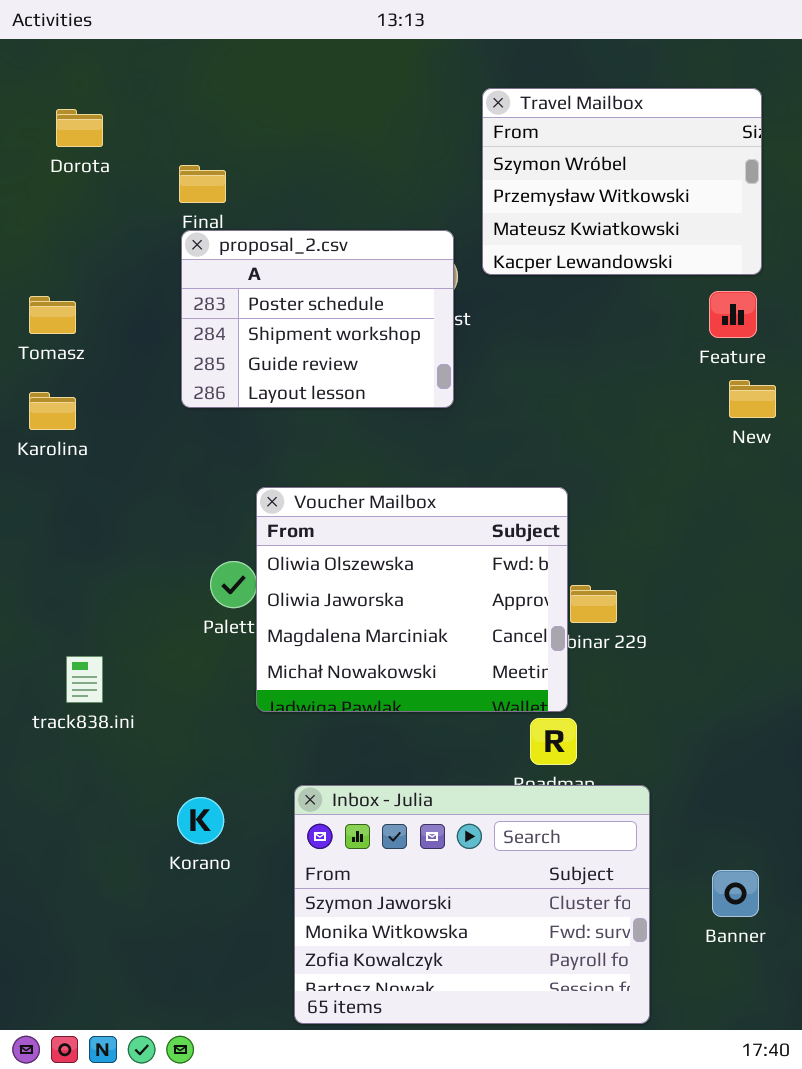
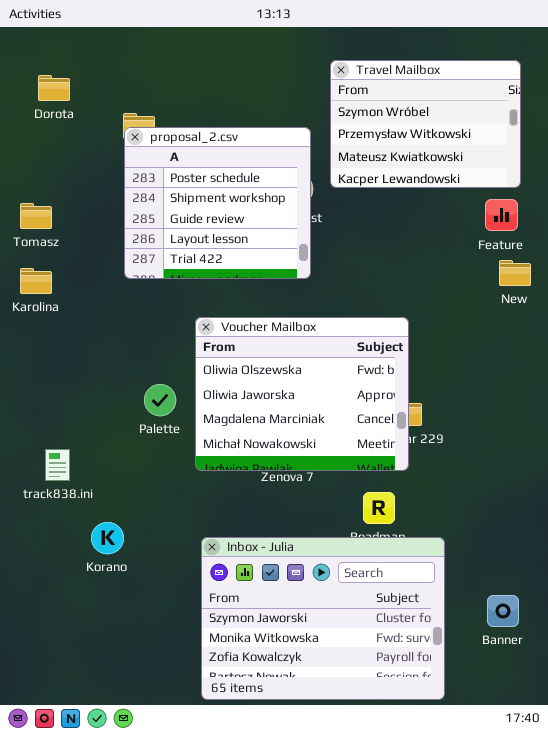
proposal_2.csv: [181,230,454,408] -> [124,127,311,279], resized
Voucher Mailbox: [256,487,568,712] -> [195,317,409,471], moved
Korano: [177,797,224,844] -> [91,522,124,554], moved

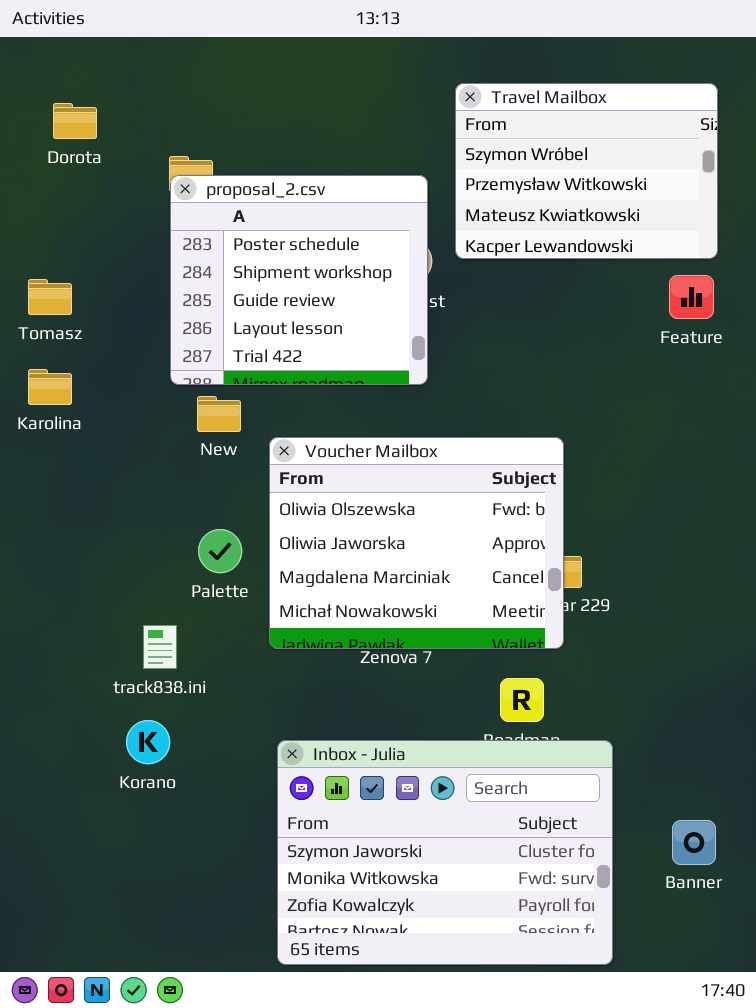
New: [499,260,531,286] -> [197,396,241,432], moved
track838.ini: [45,449,70,481] -> [143,625,177,669], moved

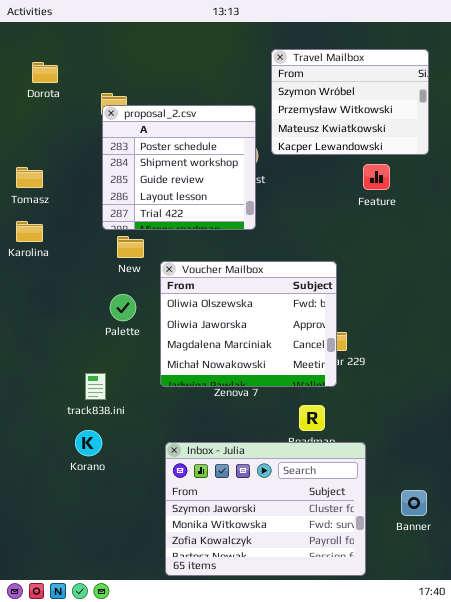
Feature: [669,275,714,319] -> [363,164,390,190], moved
Palette: [198,529,242,573] -> [110,294,136,321], moved

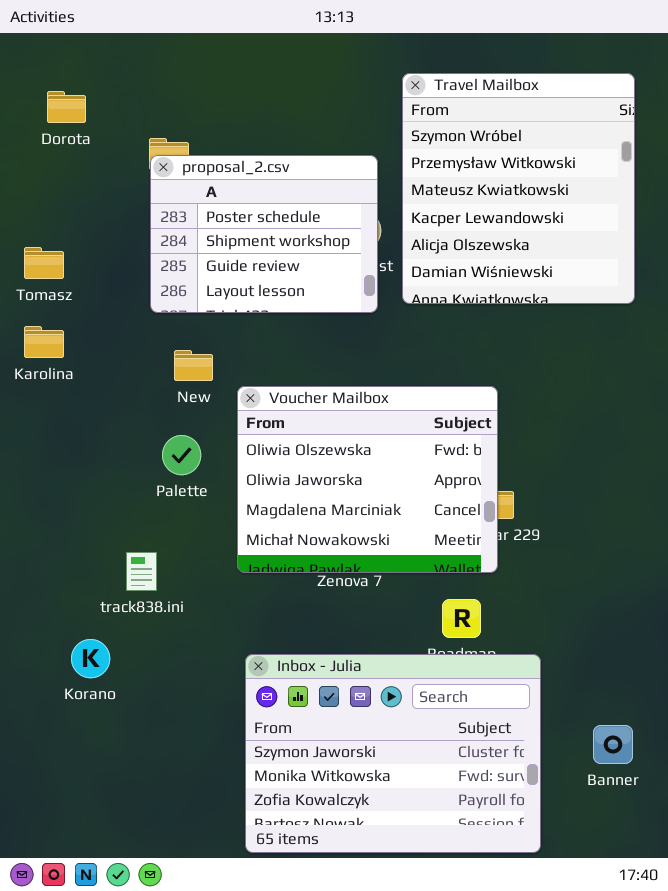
Travel Mailbox: [271,49,429,155] -> [402,73,635,304], resized
proposal_2.csv: [102,105,256,230] -> [150,155,378,313], resized
Korano: [75,430,102,456] -> [71,639,110,678], moved

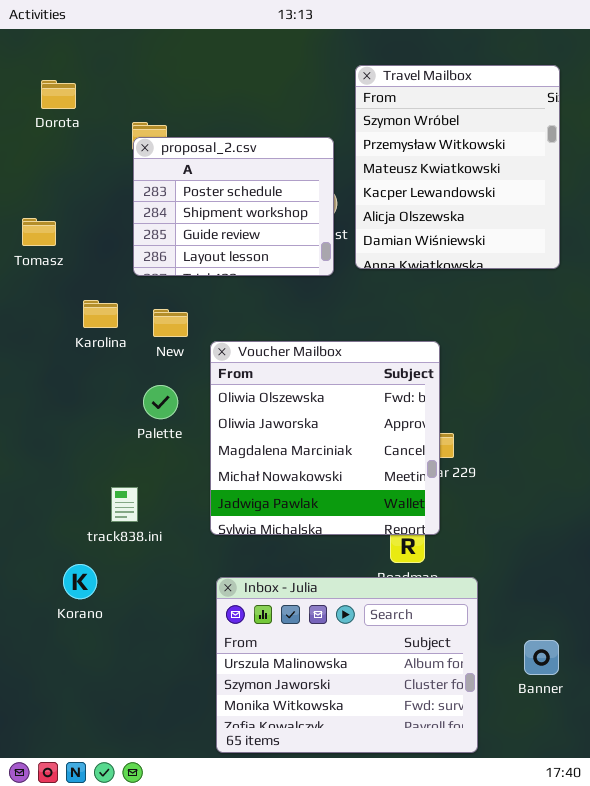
Karolina: [24,326,64,358] -> [83,300,118,328], moved
Voucher Mailbox: [237,386,498,573] -> [210,341,440,535], resized
Inbox - Julia: [245,654,541,853] -> [216,577,478,753], scrolled up 1 row

